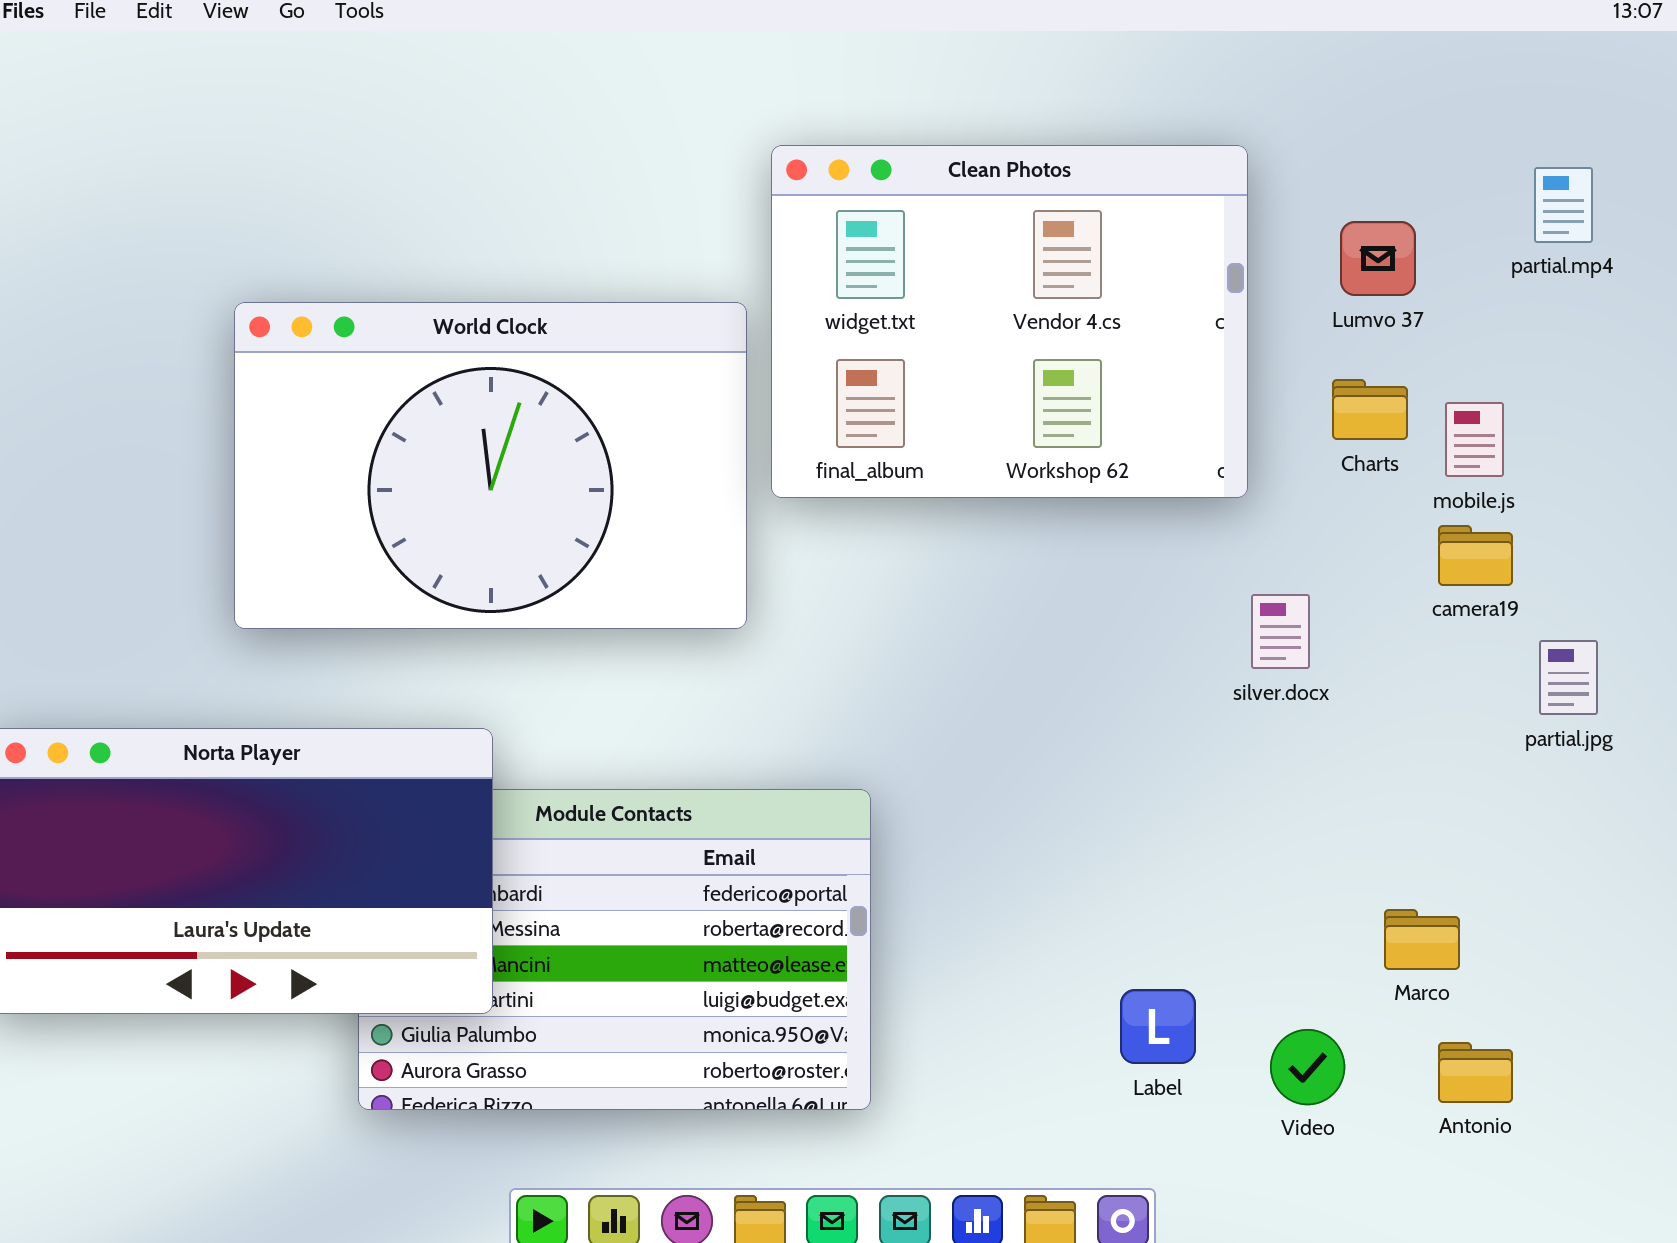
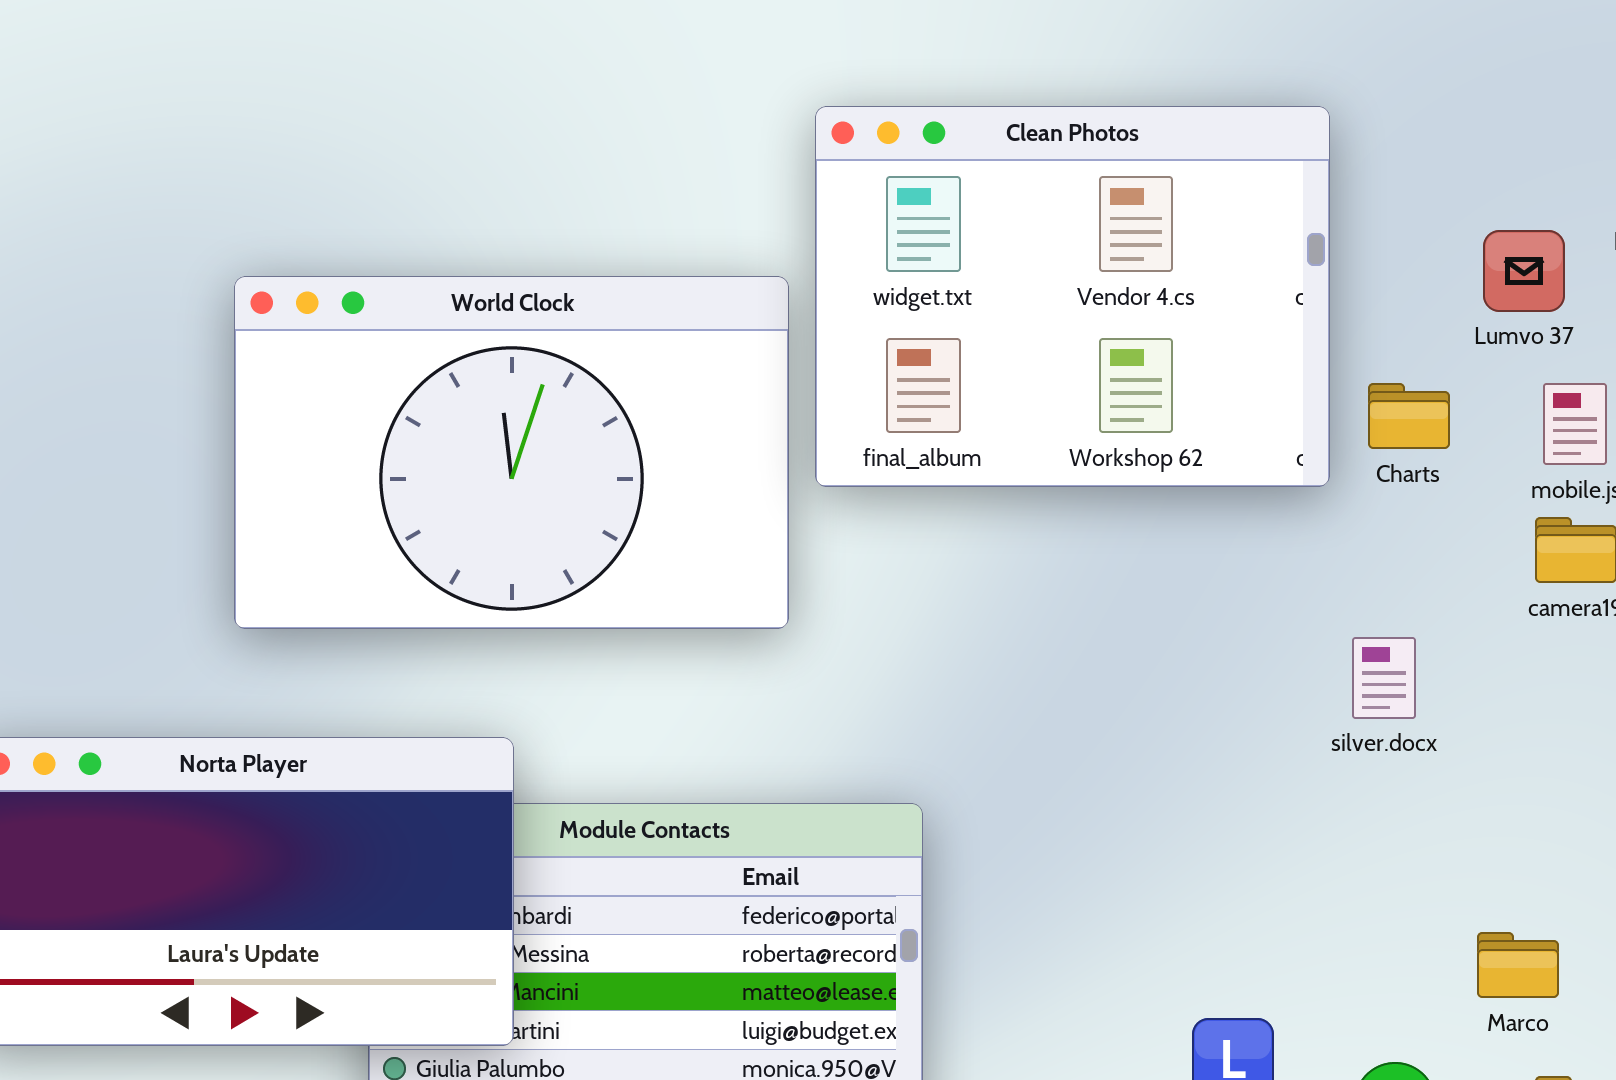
Lumvo 37: [1340,221,1416,296] -> [1483,230,1565,312], moved
Charts: [1332,379,1408,440] -> [1368,383,1450,449], moved
silver.docx: [1251,594,1310,669] -> [1352,637,1416,719], moved

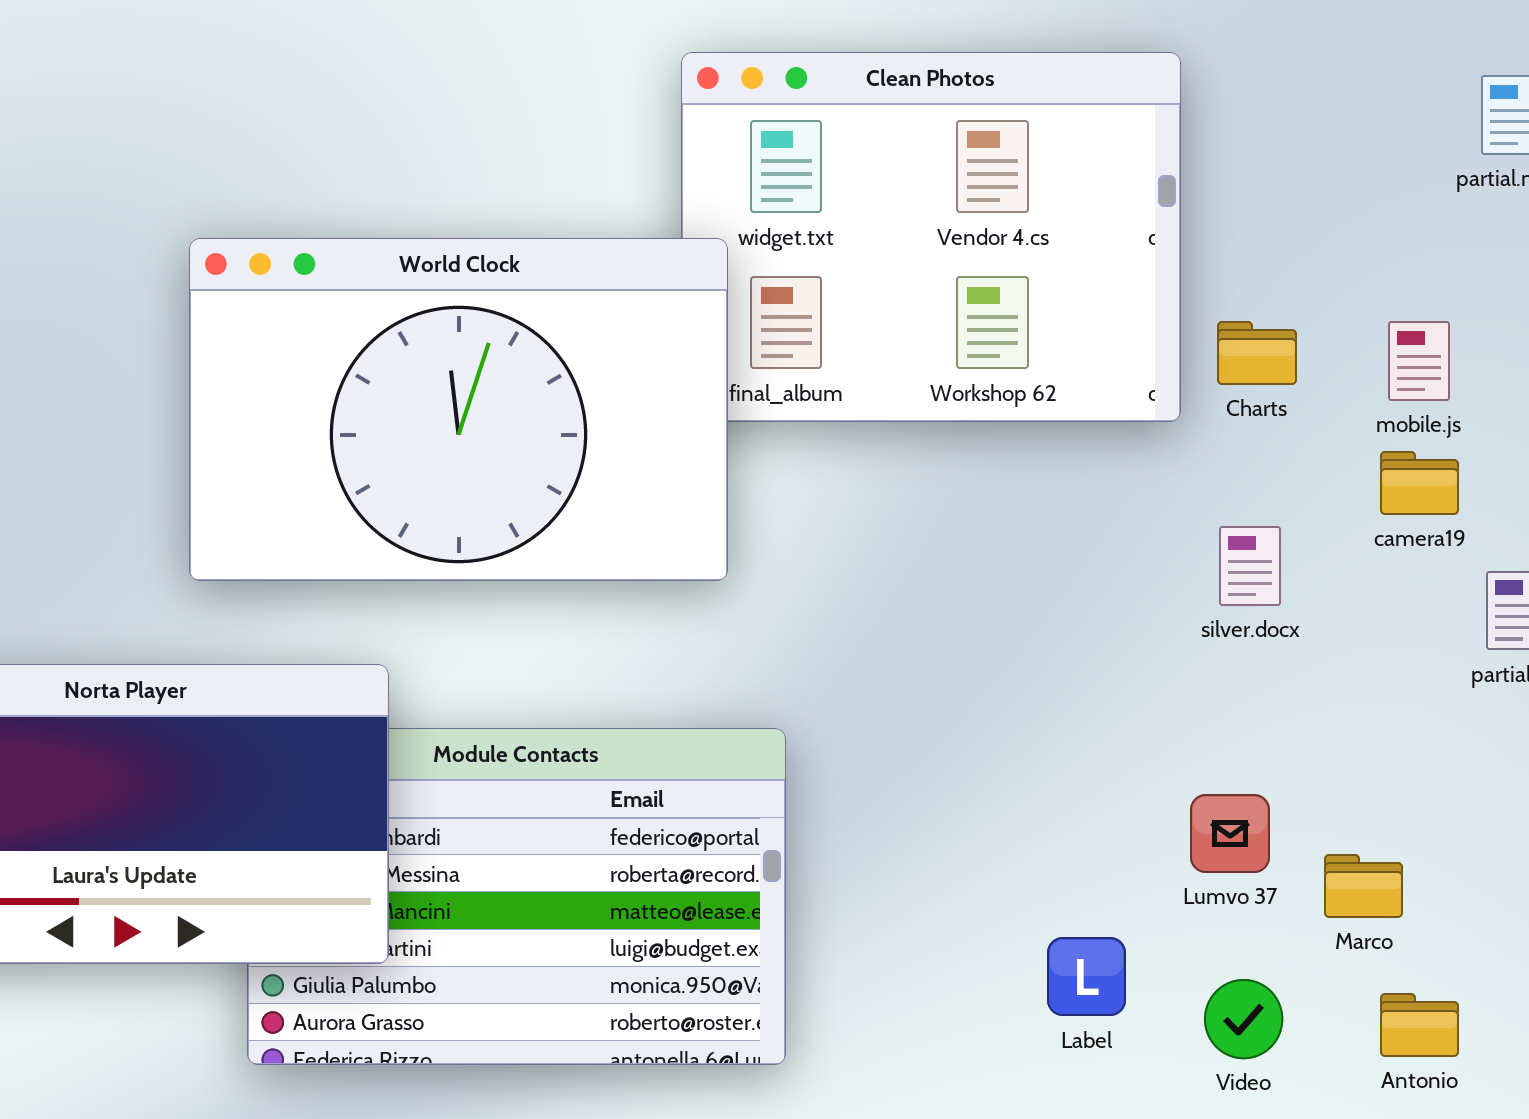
Lumvo 37: [1483,230,1565,312] -> [1190,794,1270,873], moved
World Clock: [234,276,789,629] -> [189,238,728,581], moved
silver.docx: [1352,637,1416,719] -> [1219,526,1281,606], moved

